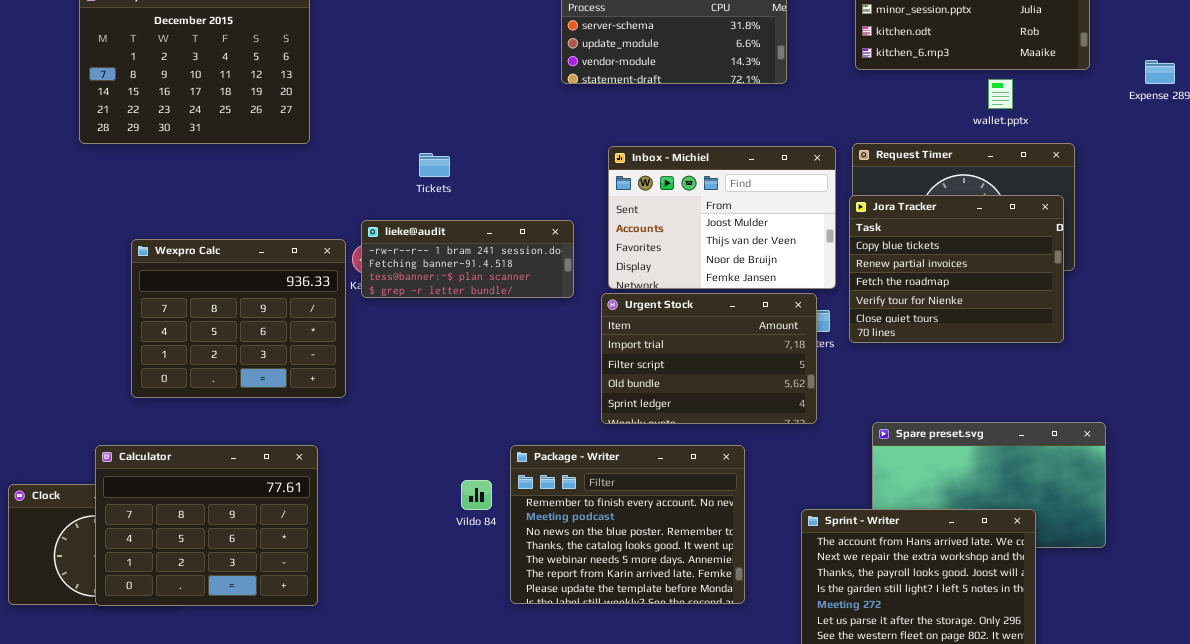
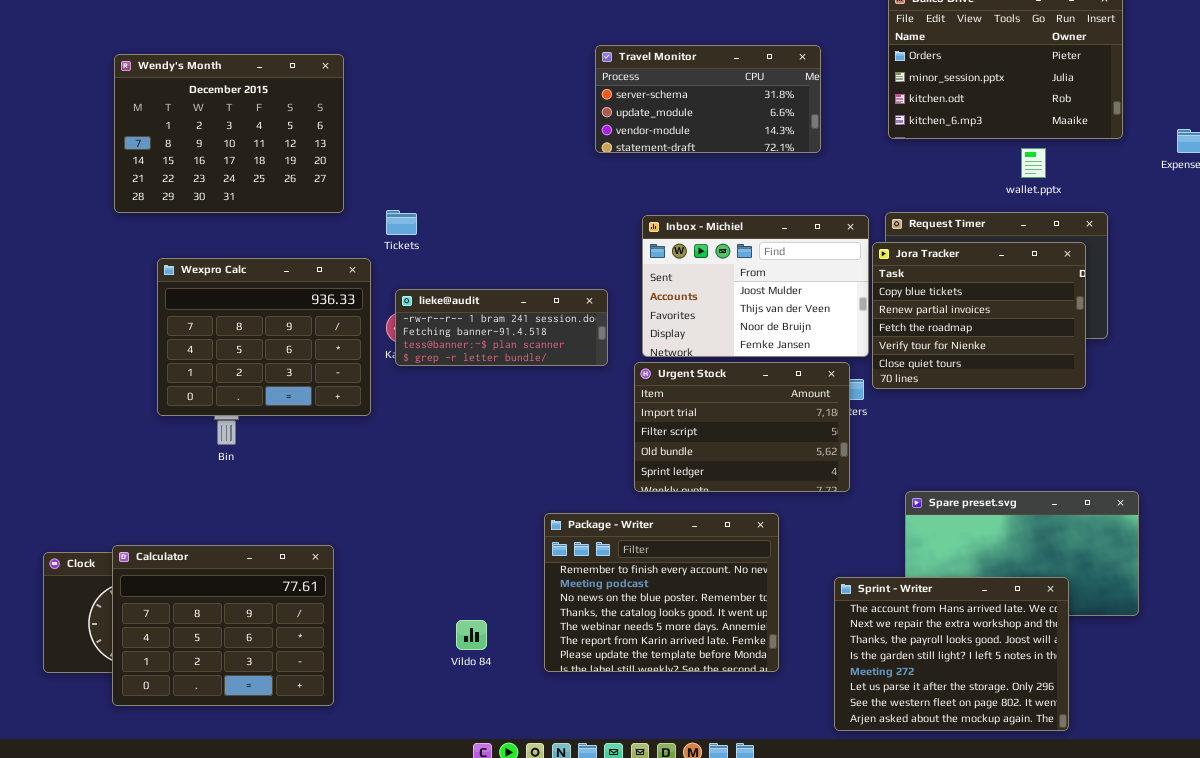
Tickets: [419,153,450,177] -> [386,210,417,235], moved
Jora Tracker: [849,195,1064,343] -> [872,242,1086,389], moved
Wexpro Calc: [131,239,346,398] -> [157,258,371,416], moved
Calculator: [95,445,318,606] -> [112,545,334,706], moved
Vildo 84: [461,480,492,510] -> [456,620,487,650], moved

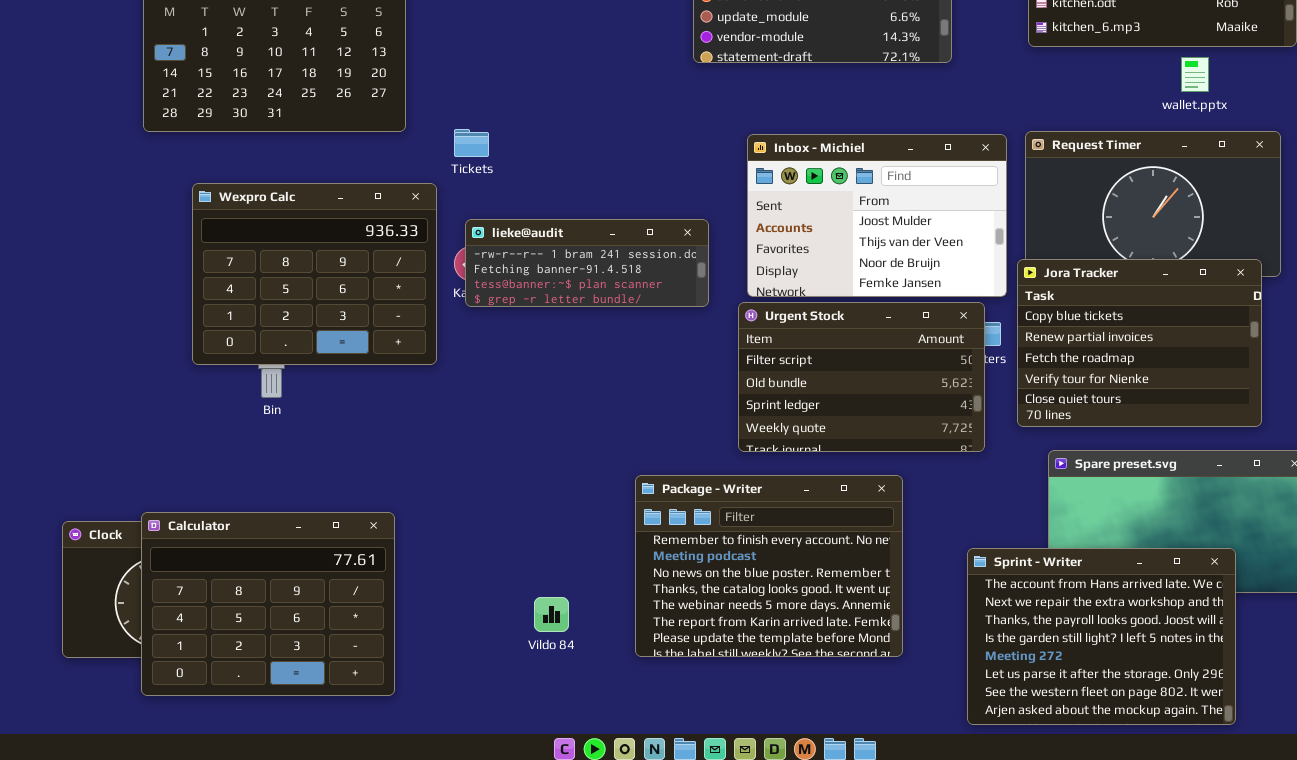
Jora Tracker: [872,242,1086,389] -> [1017,259,1262,427], moved
Urgent Stock: [634,362,850,492] -> [738,302,985,452], scrolled down 1 row

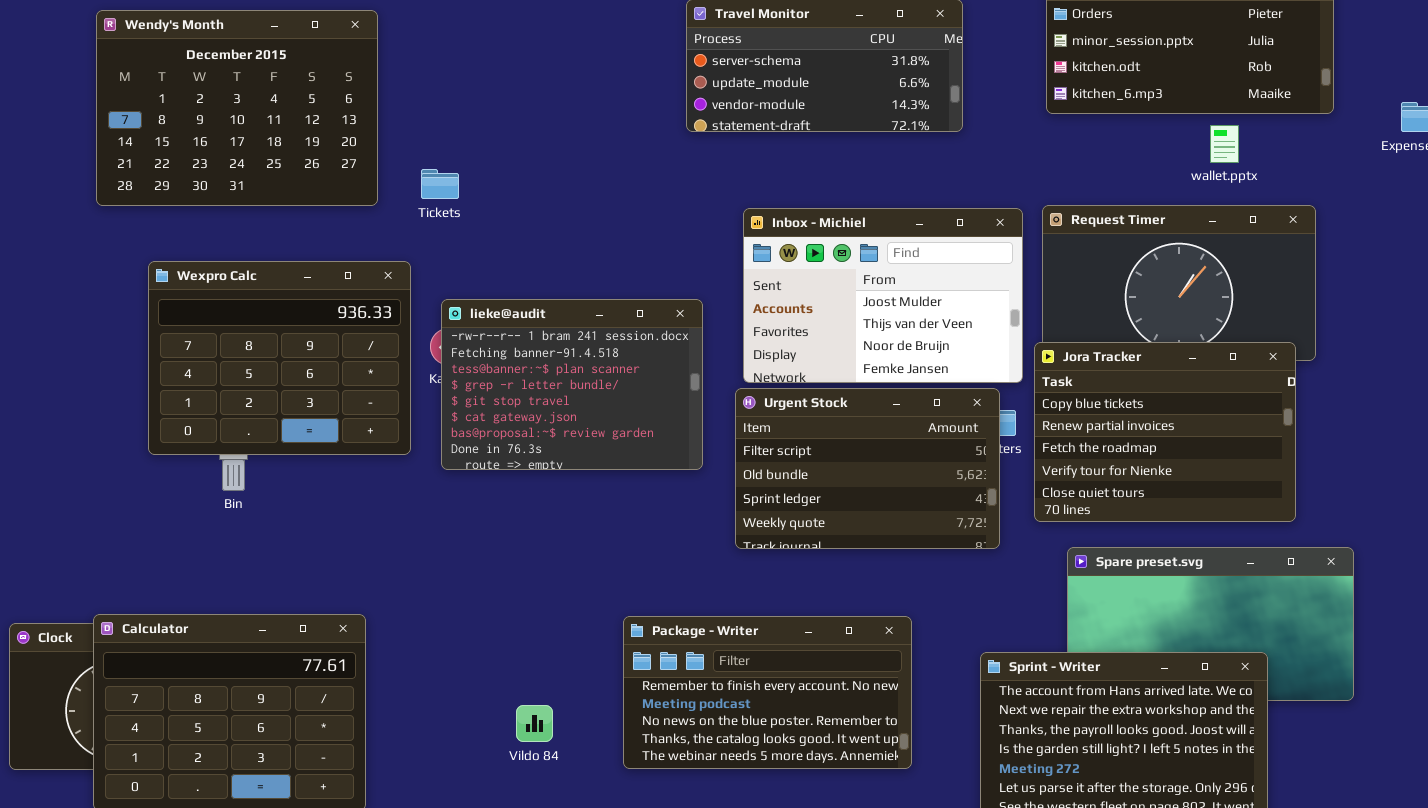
Tickets: [454,129,489,157] -> [421,169,459,199], moved
lieke@audit: [465,219,709,307] -> [441,299,703,470], resized
Package - Writer: [635,475,903,657] -> [623,616,912,769], resized

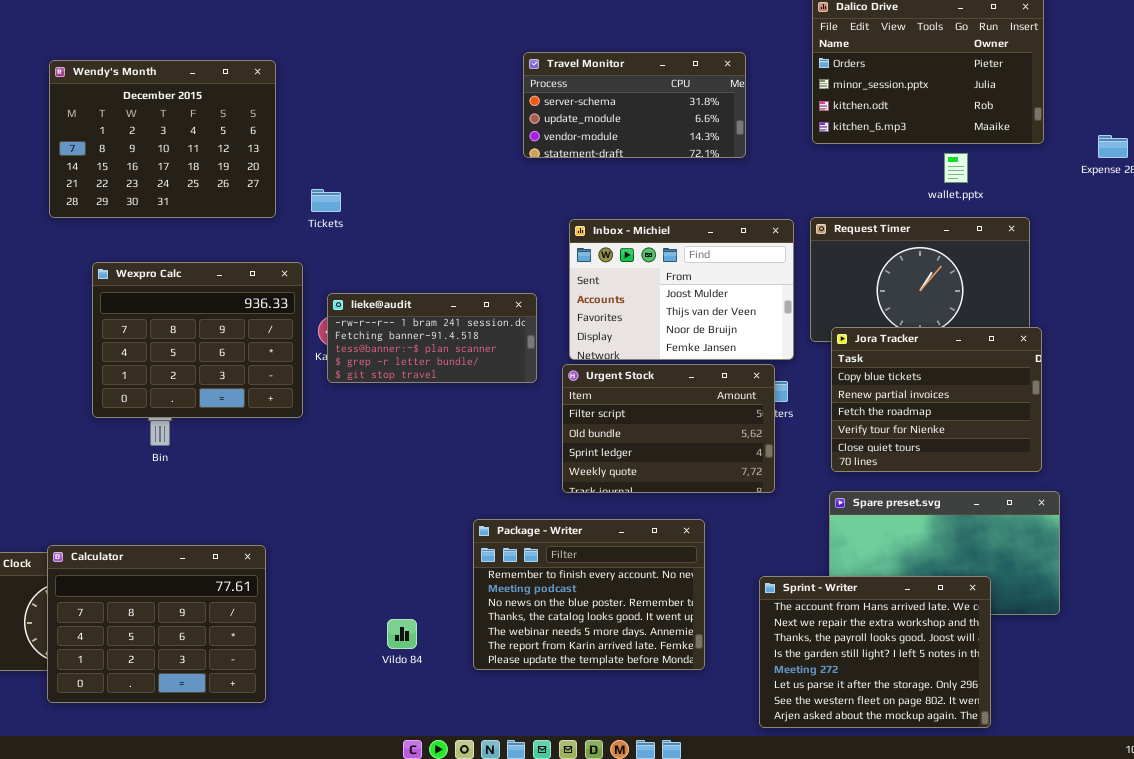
lieke@audit: [441,299,703,470] -> [327,293,537,383], resized
Jora Tracker: [1034,342,1296,522] -> [831,327,1042,472], moved
Package - Writer: [623,616,912,769] -> [473,519,705,670], resized

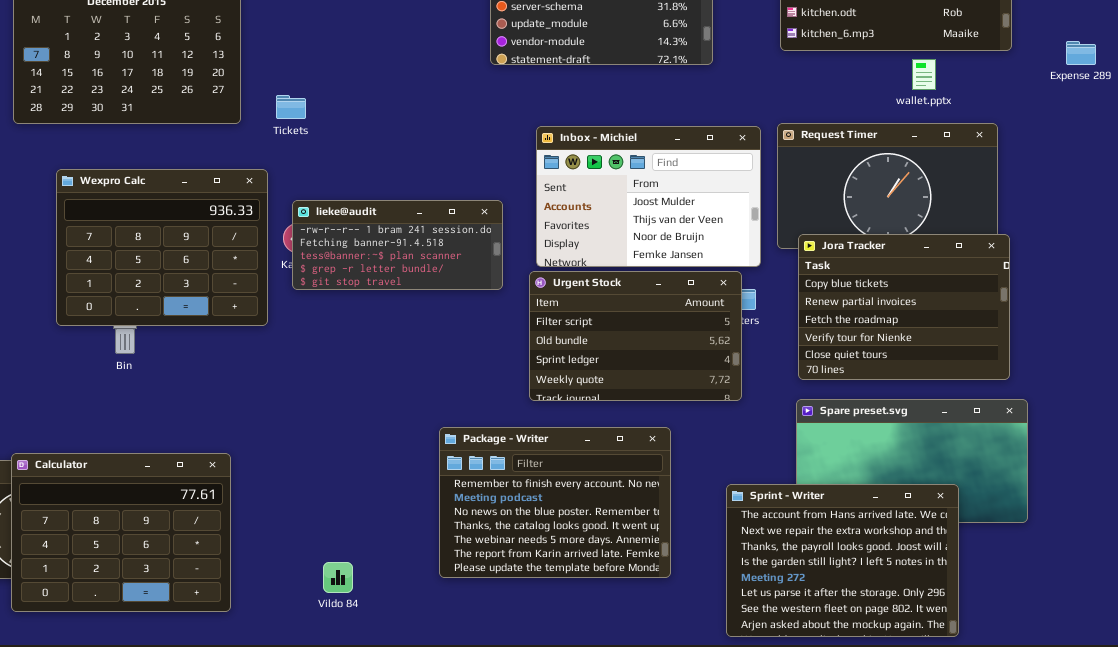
Vildo 84: [387,619,417,649] -> [323,562,353,593], moved

